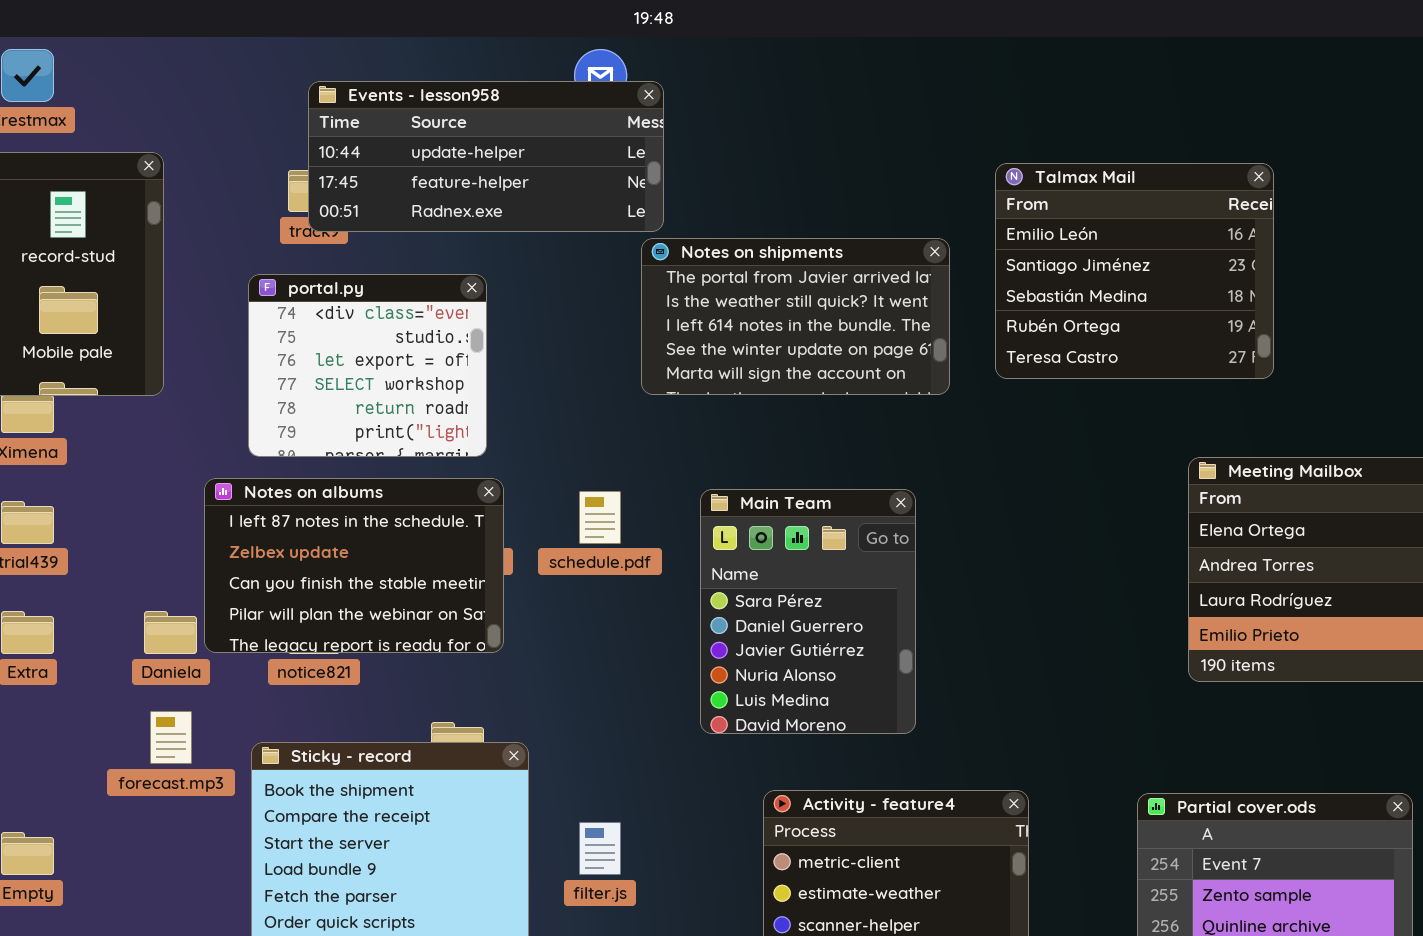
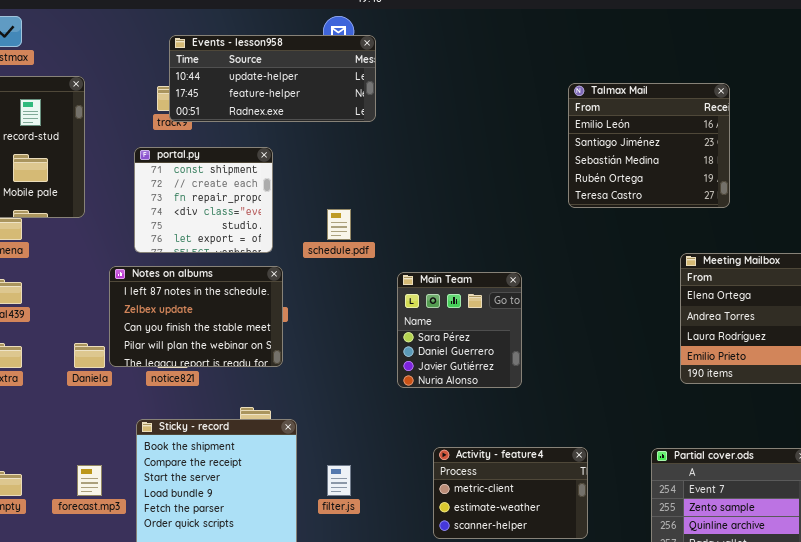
Notes on shipments: [641,238,950,395] -> none, closed
portal.py: [248,274,487,457] -> [134,147,273,253], scrolled up 3 rows
Main Team: [700,489,916,734] -> [397,272,522,388], resized
schedule.pdf: [579,491,621,544] -> [327,209,351,240], moved
forecast.mp3: [150,711,192,764] -> [77,465,102,496], moved

